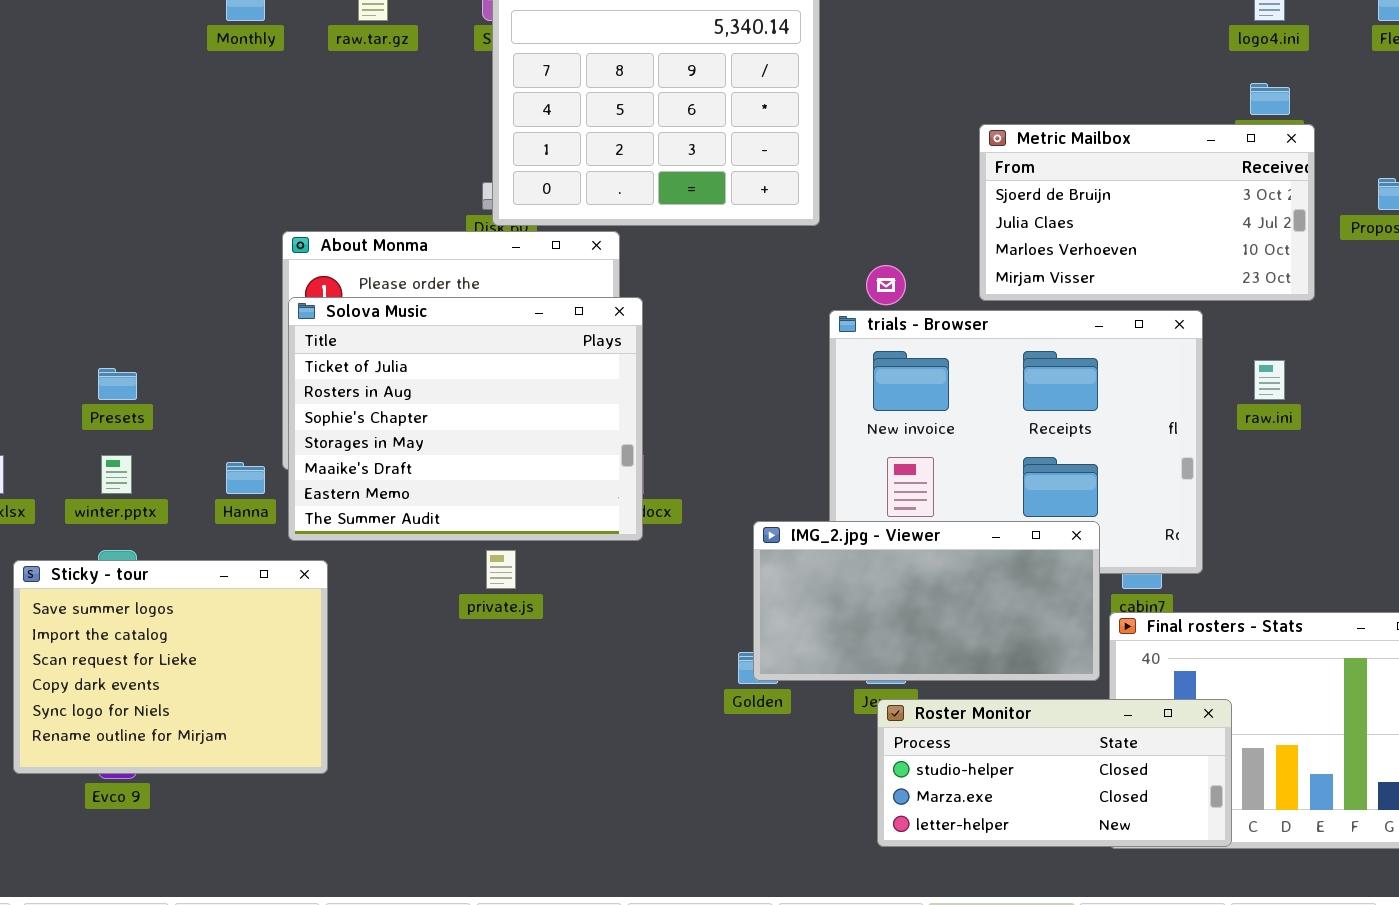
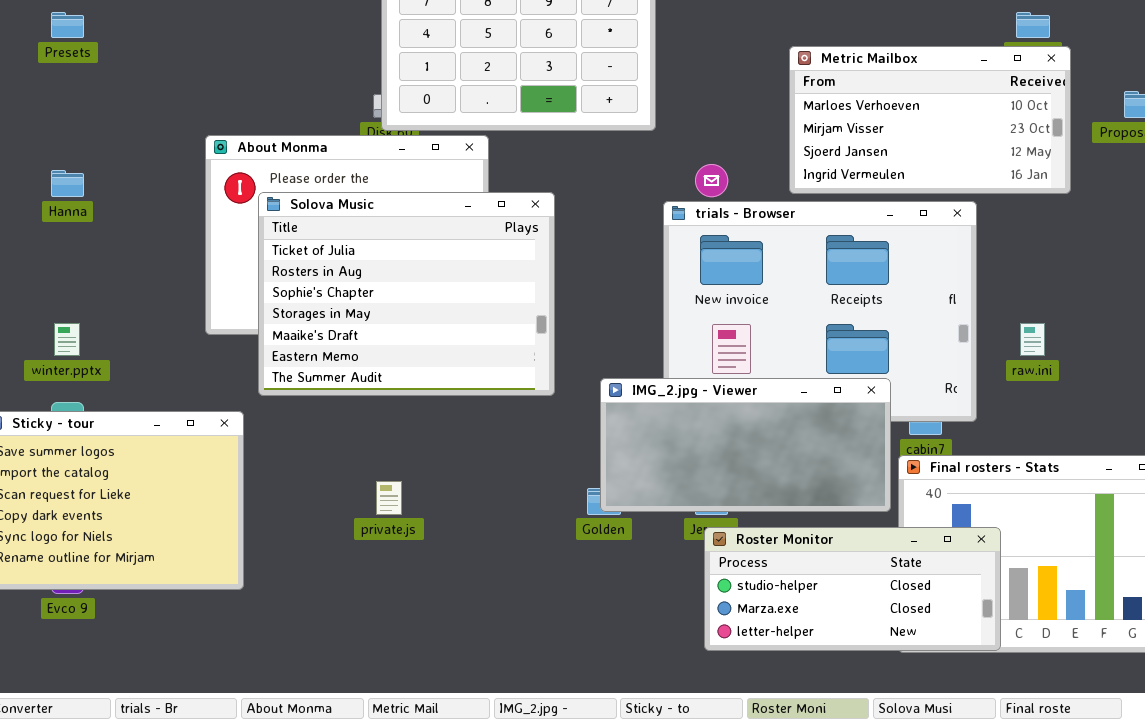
Metric Mailbox: [979,124,1315,301] -> [789,46,1071,194], scrolled down 2 rows
Solova Music: [288,297,643,541] -> [258,192,555,396], moved
raw.ini: [1254,360,1285,400] -> [1020,323,1045,356], moved
Presets: [98,368,137,400] -> [51,12,84,38], moved
Hanna: [226,462,265,494] -> [51,170,84,197], moved
private.js: [486,550,516,589] -> [376,481,402,515], moved

